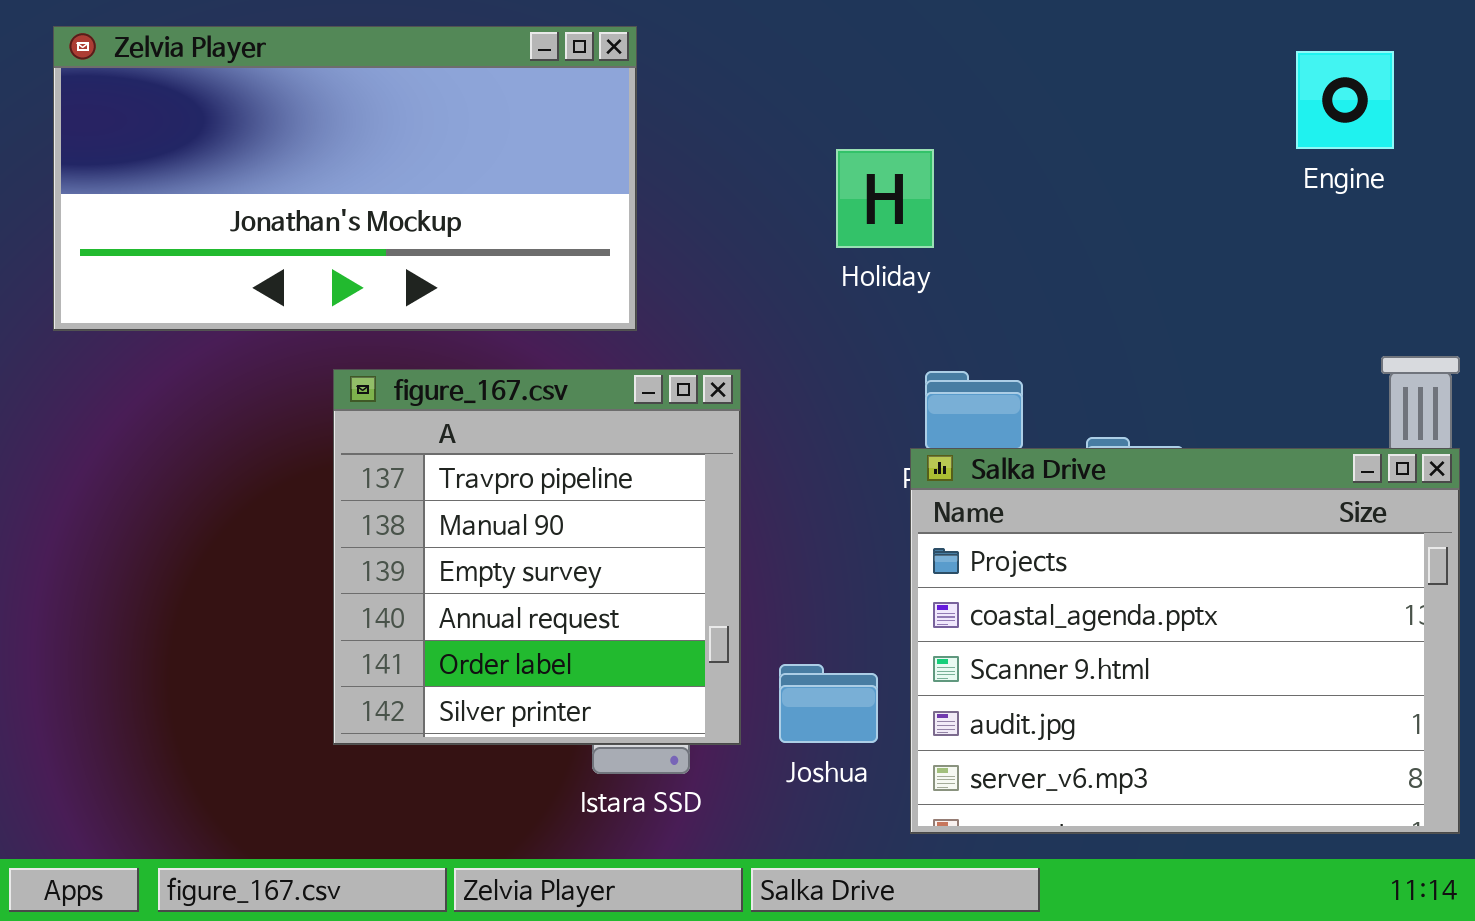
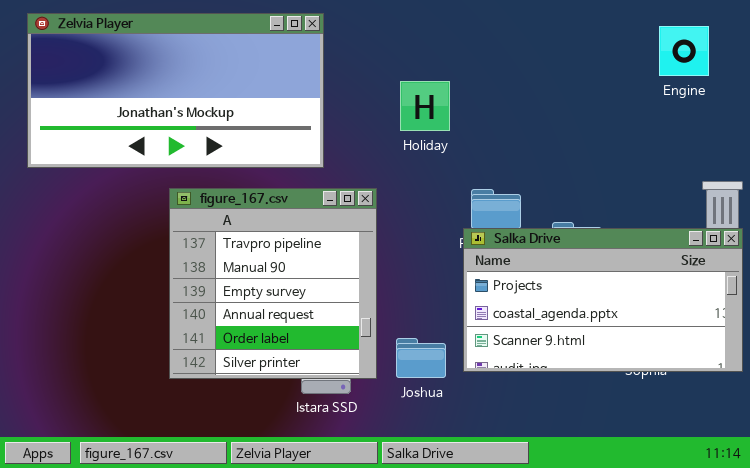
Holiday: [836,149,934,248] -> [400,81,450,131], moved
Salka Drive: [910,448,1460,834] -> [463,228,743,372], resized

